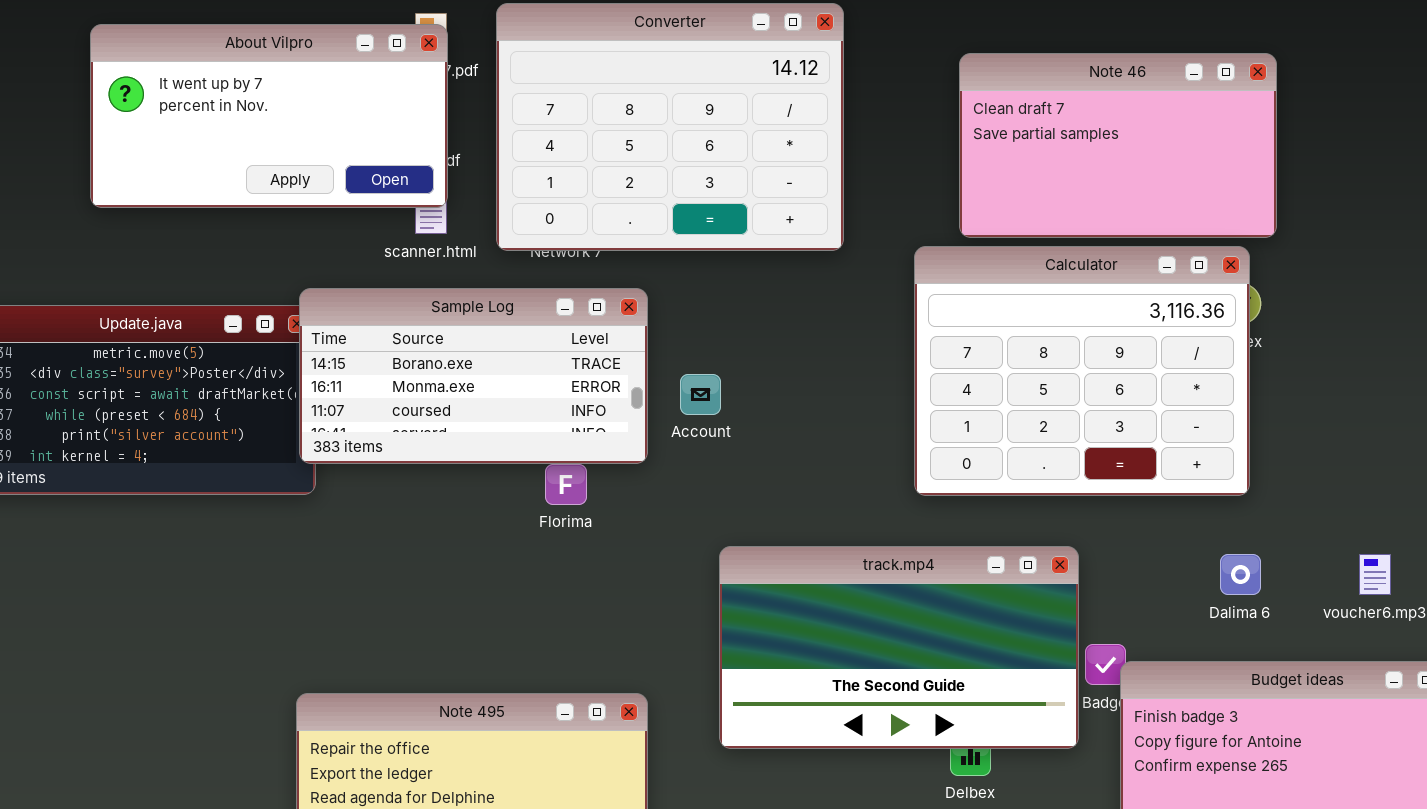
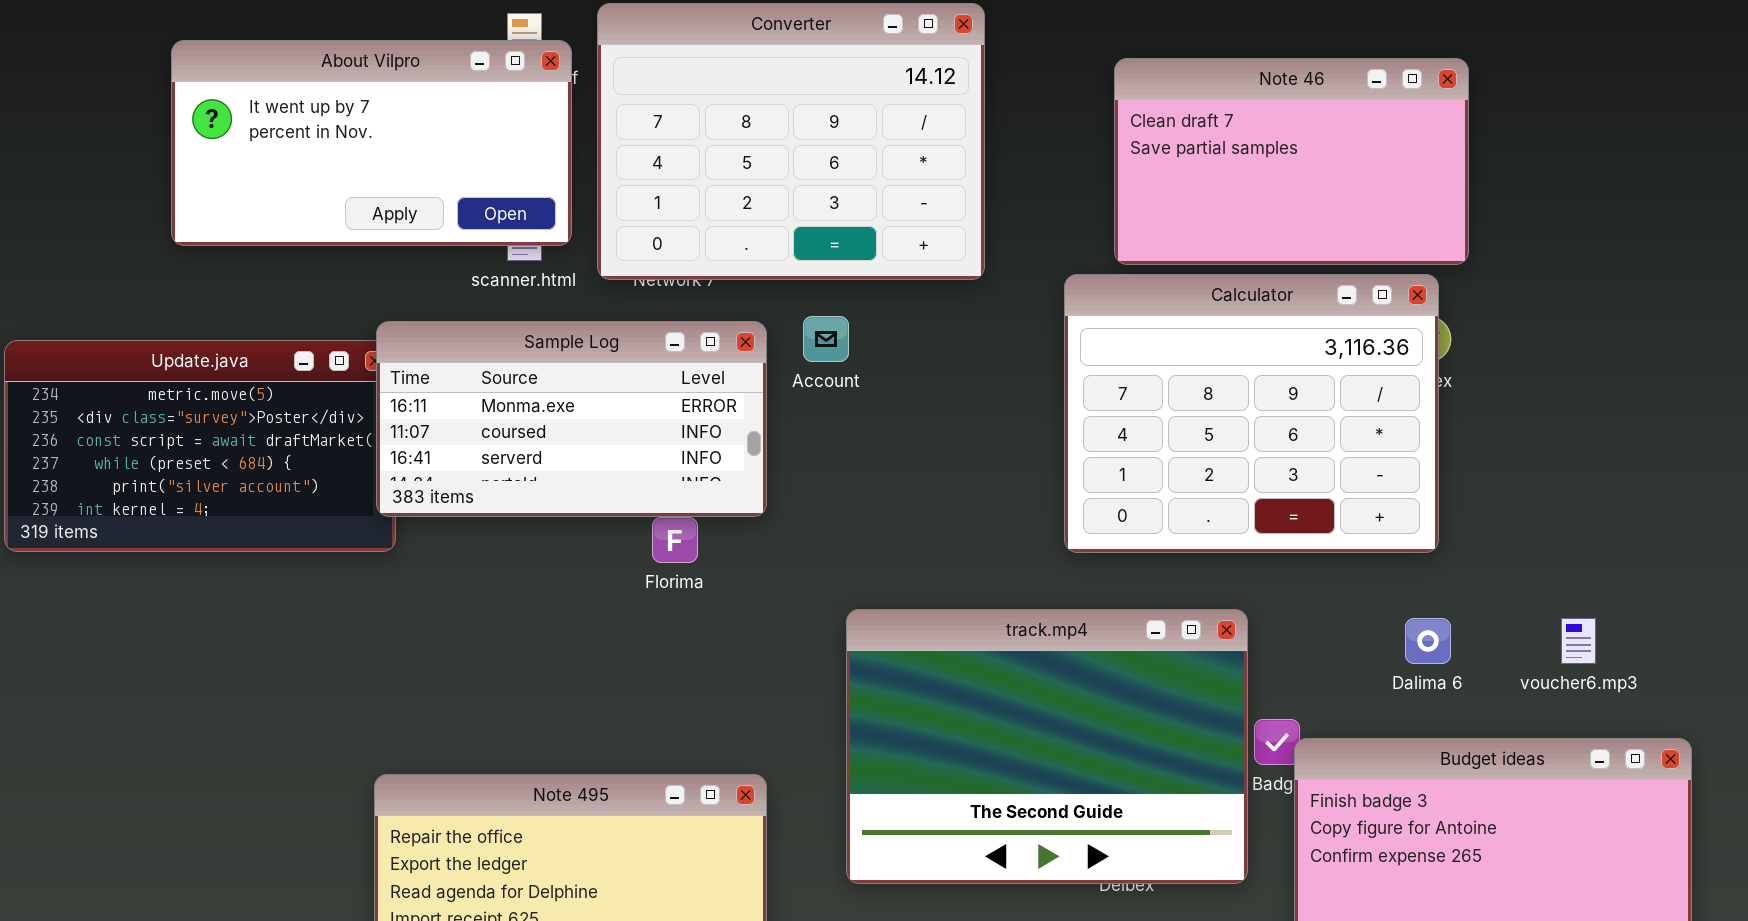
About Vilpro: [90,24,448,208] -> [171,40,572,246], moved
Sample Log: [299,288,648,464] -> [376,321,767,517], scrolled down 1 row
Account: [680,374,721,415] -> [803,316,849,362], moved
track.mp4: [719,546,1079,749] -> [846,609,1248,884], resized

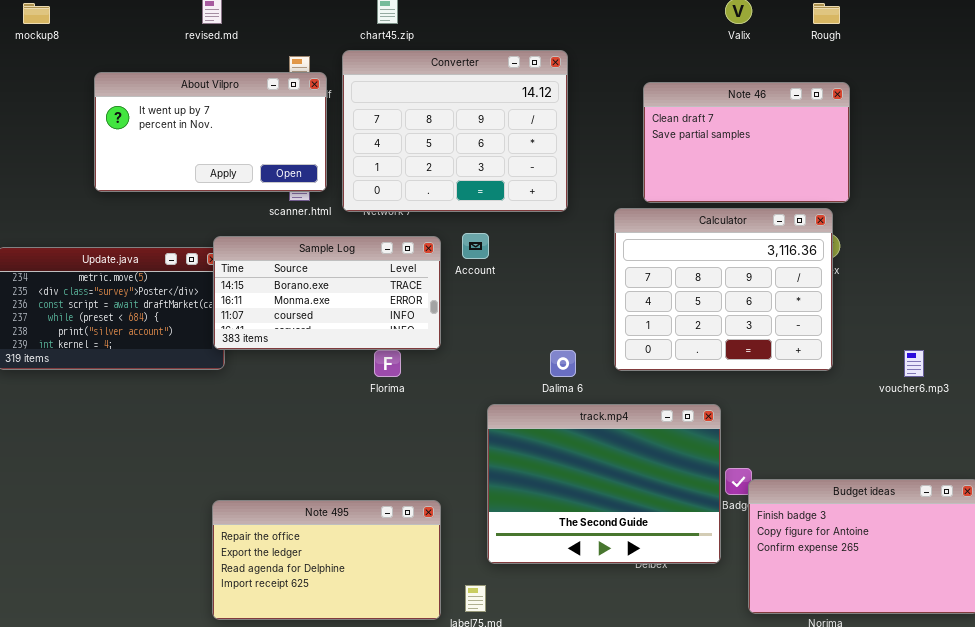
Sample Log: [376,321,767,517] -> [213,236,441,350], scrolled up 1 row
Dalima 6: [1405,618,1451,664] -> [550,350,576,377], moved
voucher6.mp3: [1561,618,1596,664] -> [904,350,924,377], moved

